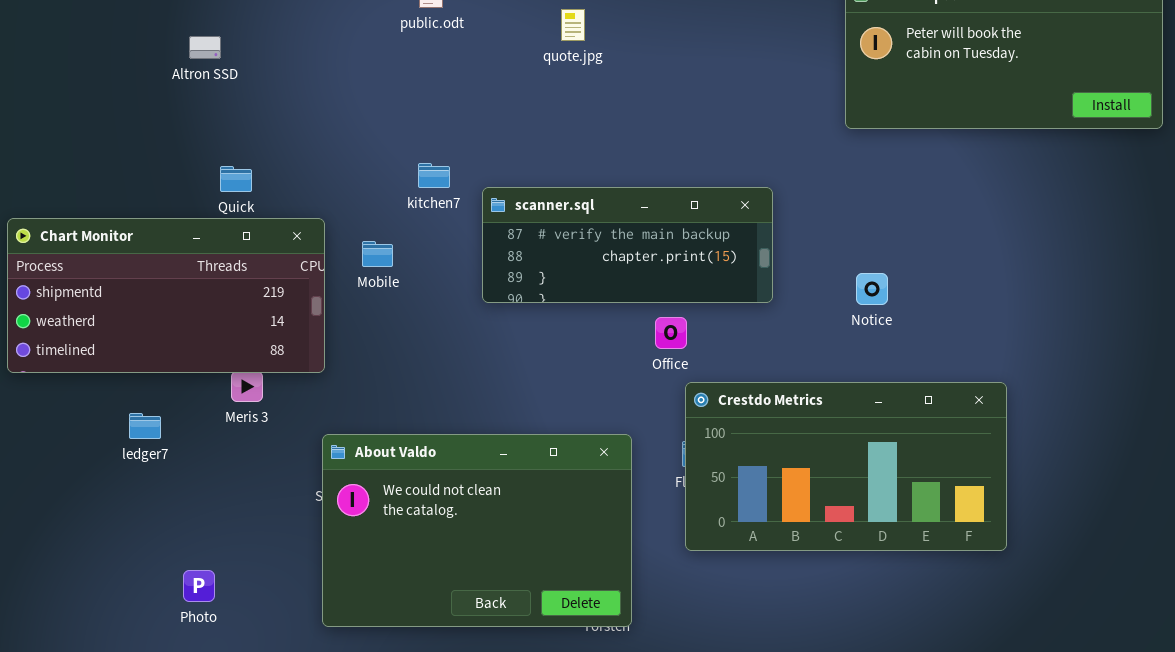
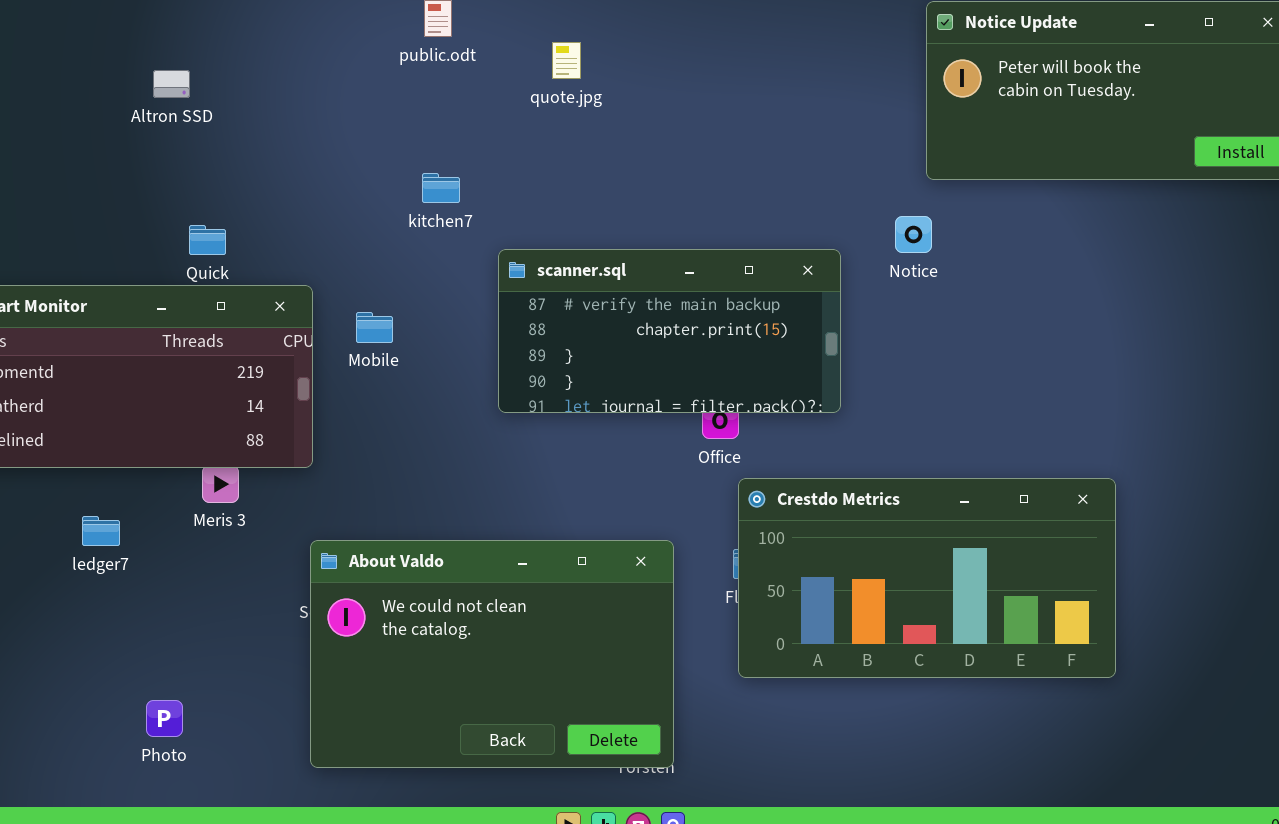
quote.jpg: [561,9,585,41] -> [552,42,581,79], moved
kitchen7: [418,163,450,188] -> [422,173,460,203], moved
scanner.sql: [482,187,773,303] -> [498,249,841,413], resized
Notice: [856,273,888,305] -> [895,216,932,253], moved

